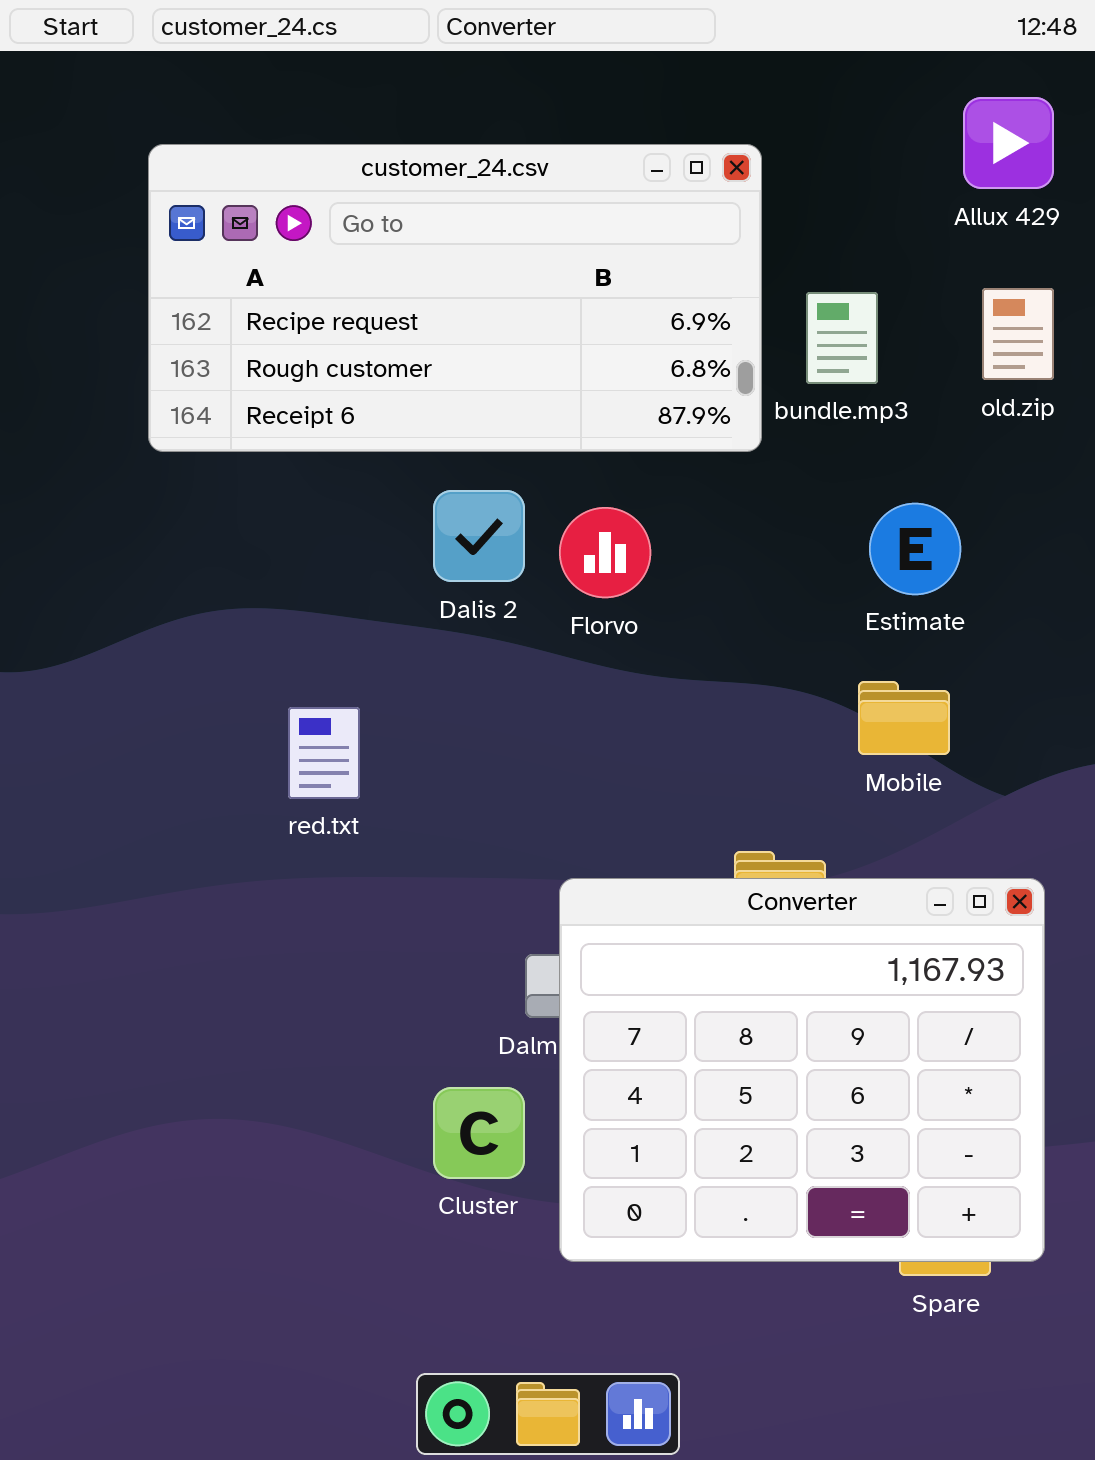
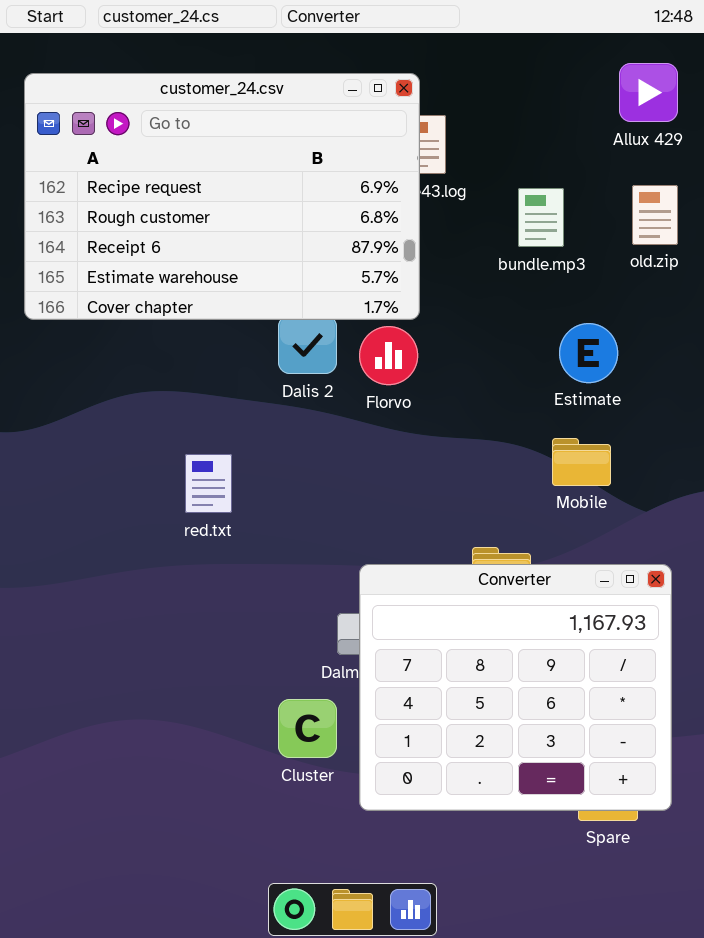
customer_24.csv: [148,144,762,452] -> [24,73,420,320], moved, resized

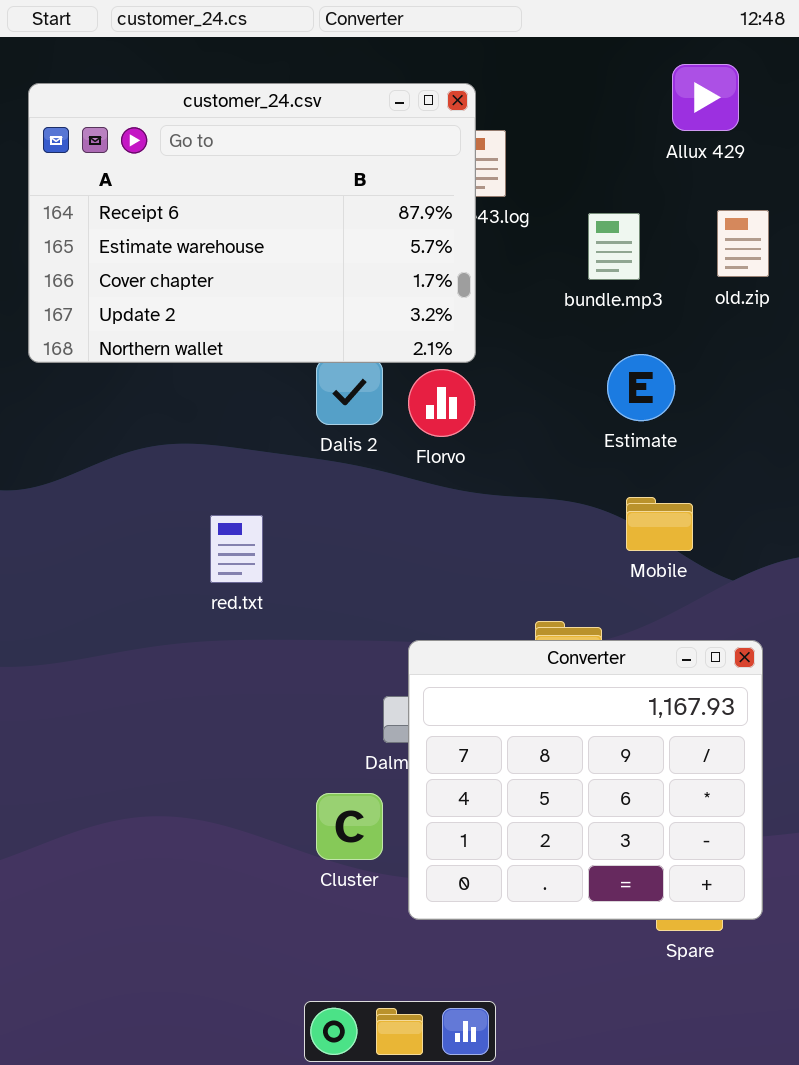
Allux 429: [619,63,678,122] -> [672,64,739,131], moved
customer_24.csv: [24,73,420,320] -> [28,83,476,363], scrolled down 2 rows
Estimate: [559,323,618,383] -> [607,354,675,421], moved

